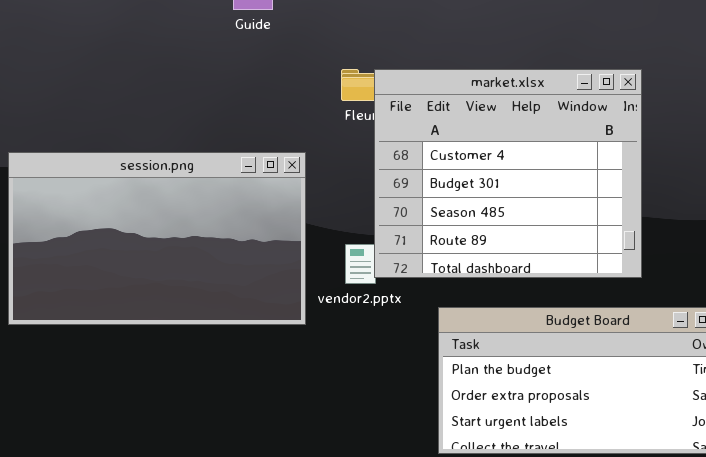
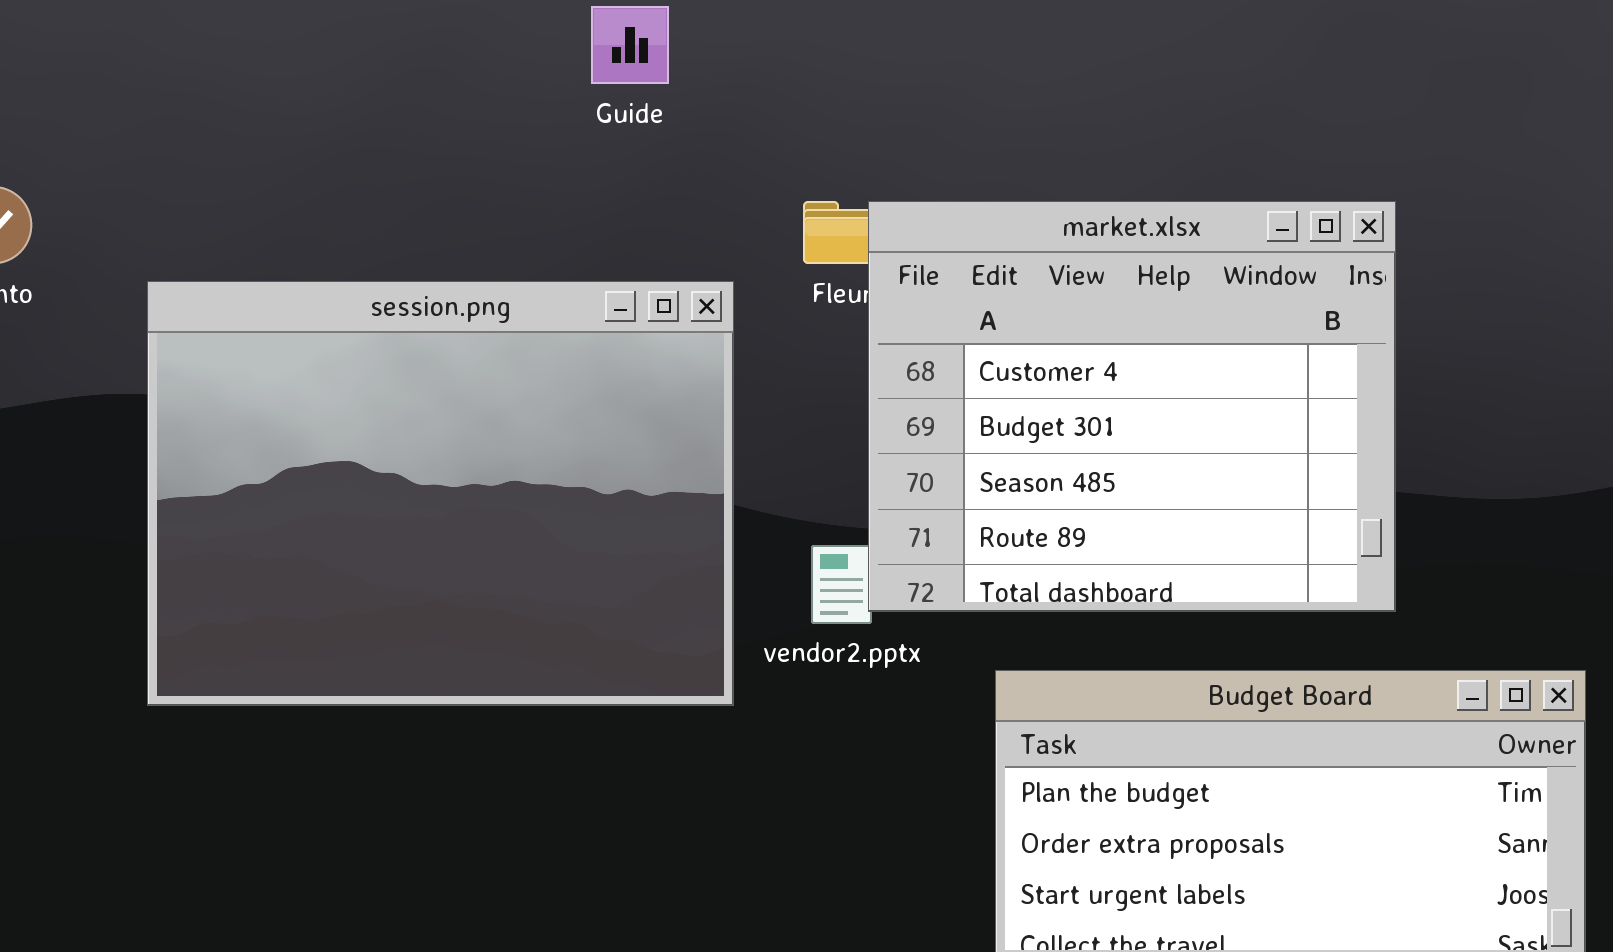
session.png: [8,152,306,325] -> [147,281,734,706], resized

